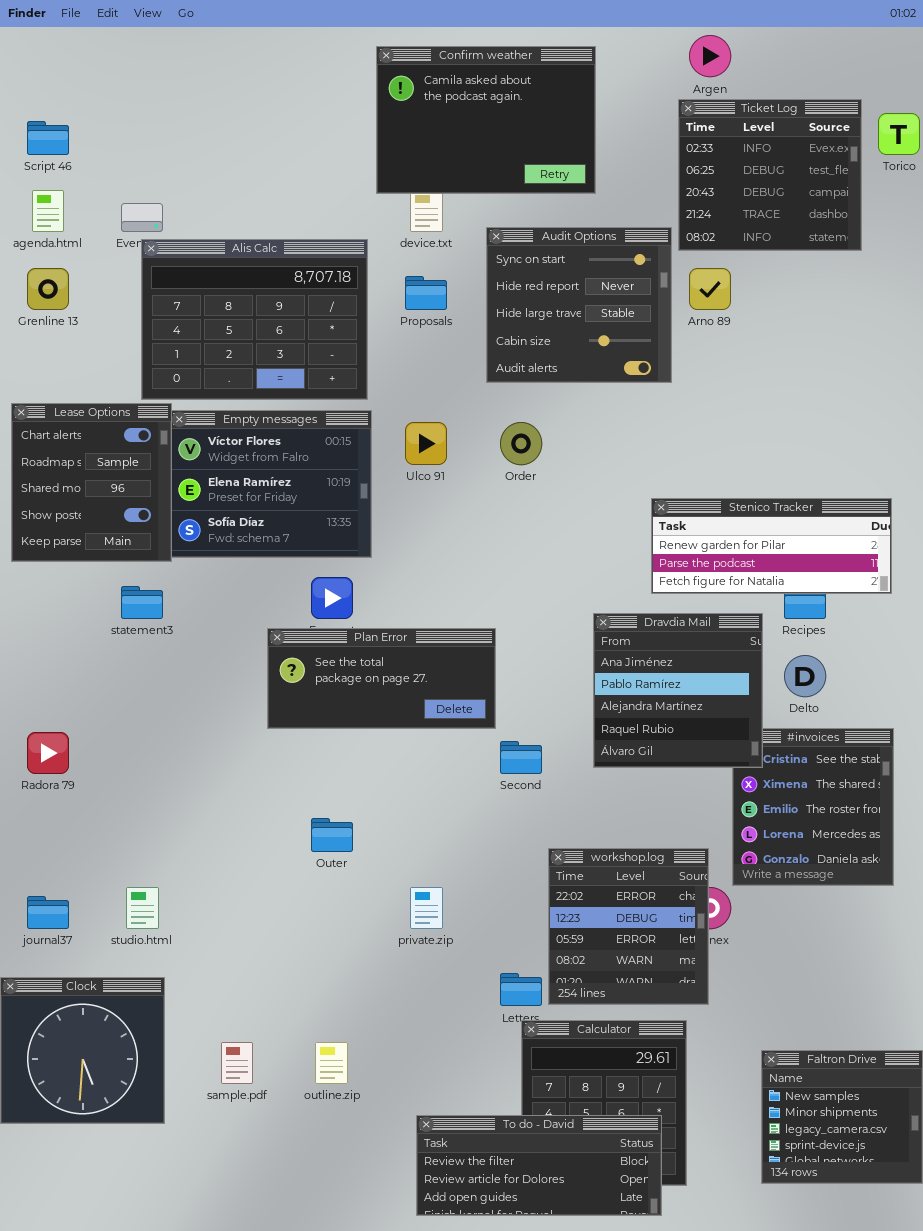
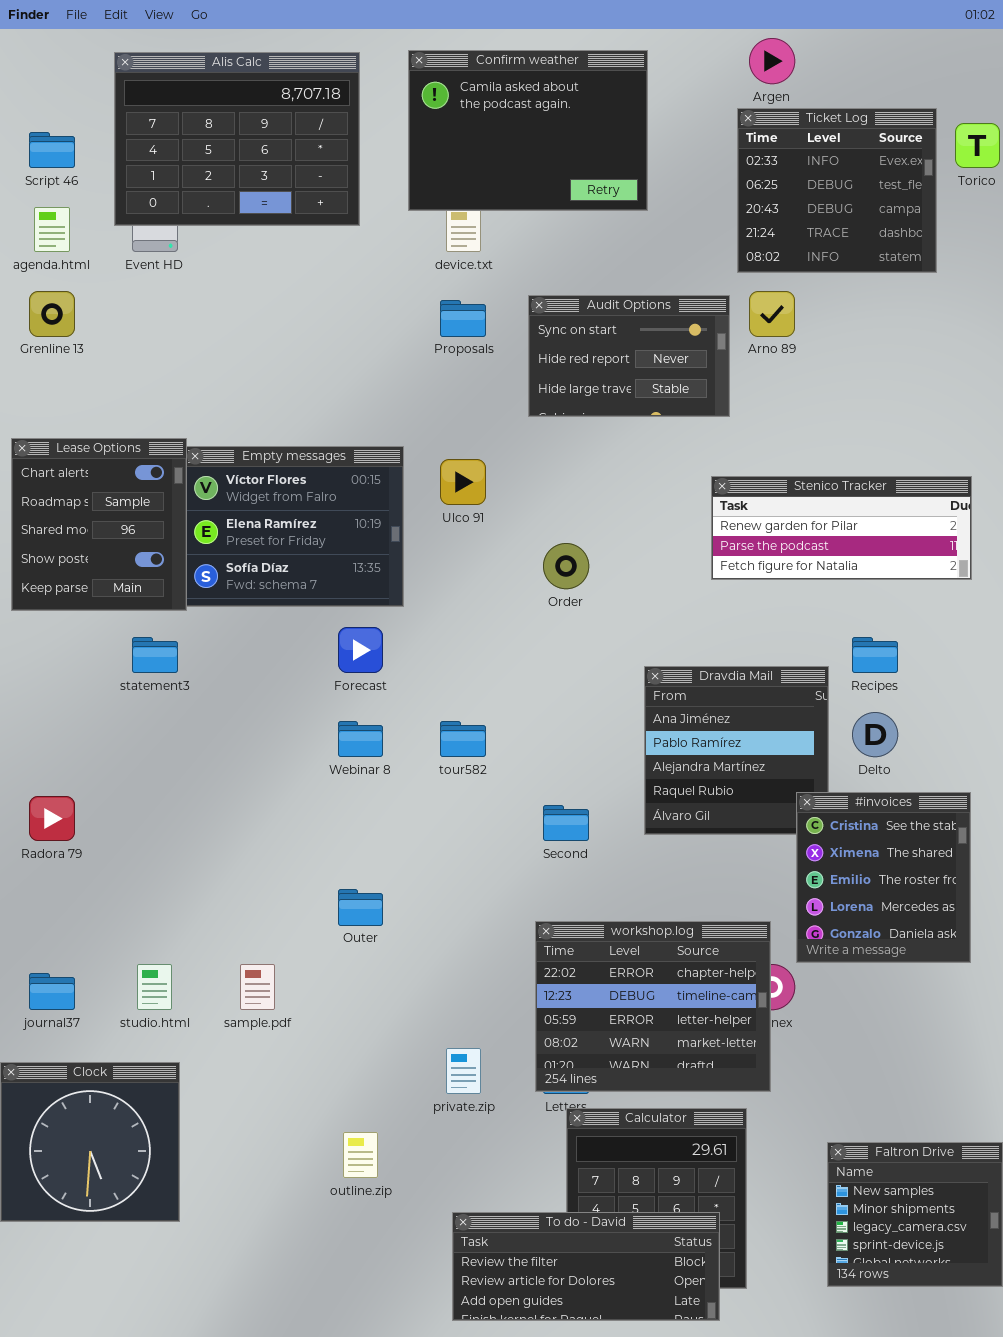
Audit Options: [486,227,672,383] -> [528,295,730,417], resized
Alis Calc: [141,239,368,400] -> [114,52,360,226], moved
Order: [500,422,542,465] -> [543,543,589,589], moved
Stenico Tracker: [651,498,892,594] -> [711,476,972,580], moved
Plan Error: [267,628,496,729] -> none, closed
#invoices: [732,728,894,886] -> [796,792,971,963], raised
workshop.log: [548,848,709,1005] -> [535,921,771,1092], resized
private.zip: [410,887,443,929] -> [446,1048,481,1094], moved
sample.pdf: [221,1042,253,1084] -> [240,964,275,1010], moved

